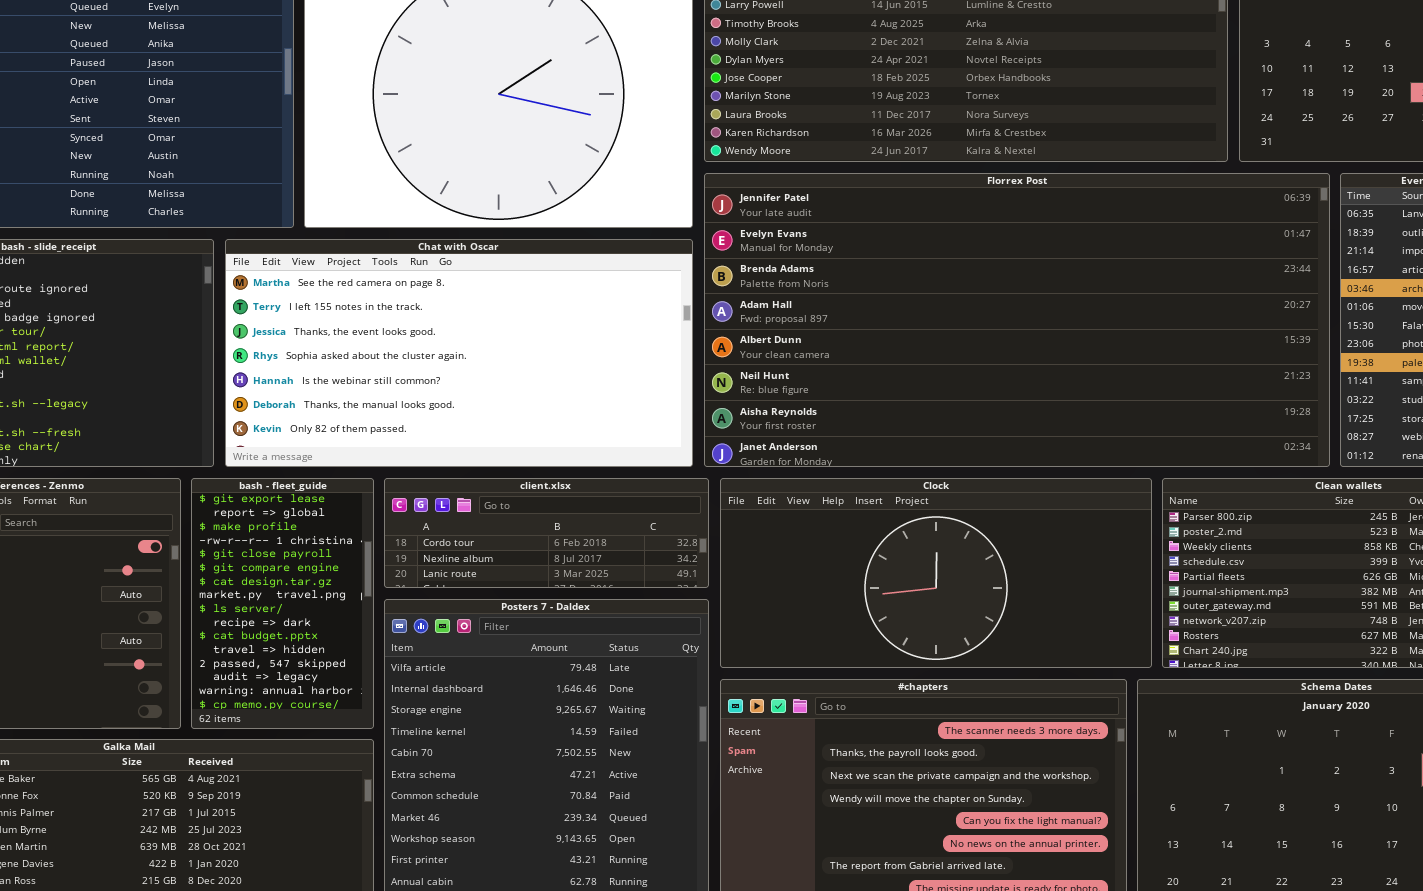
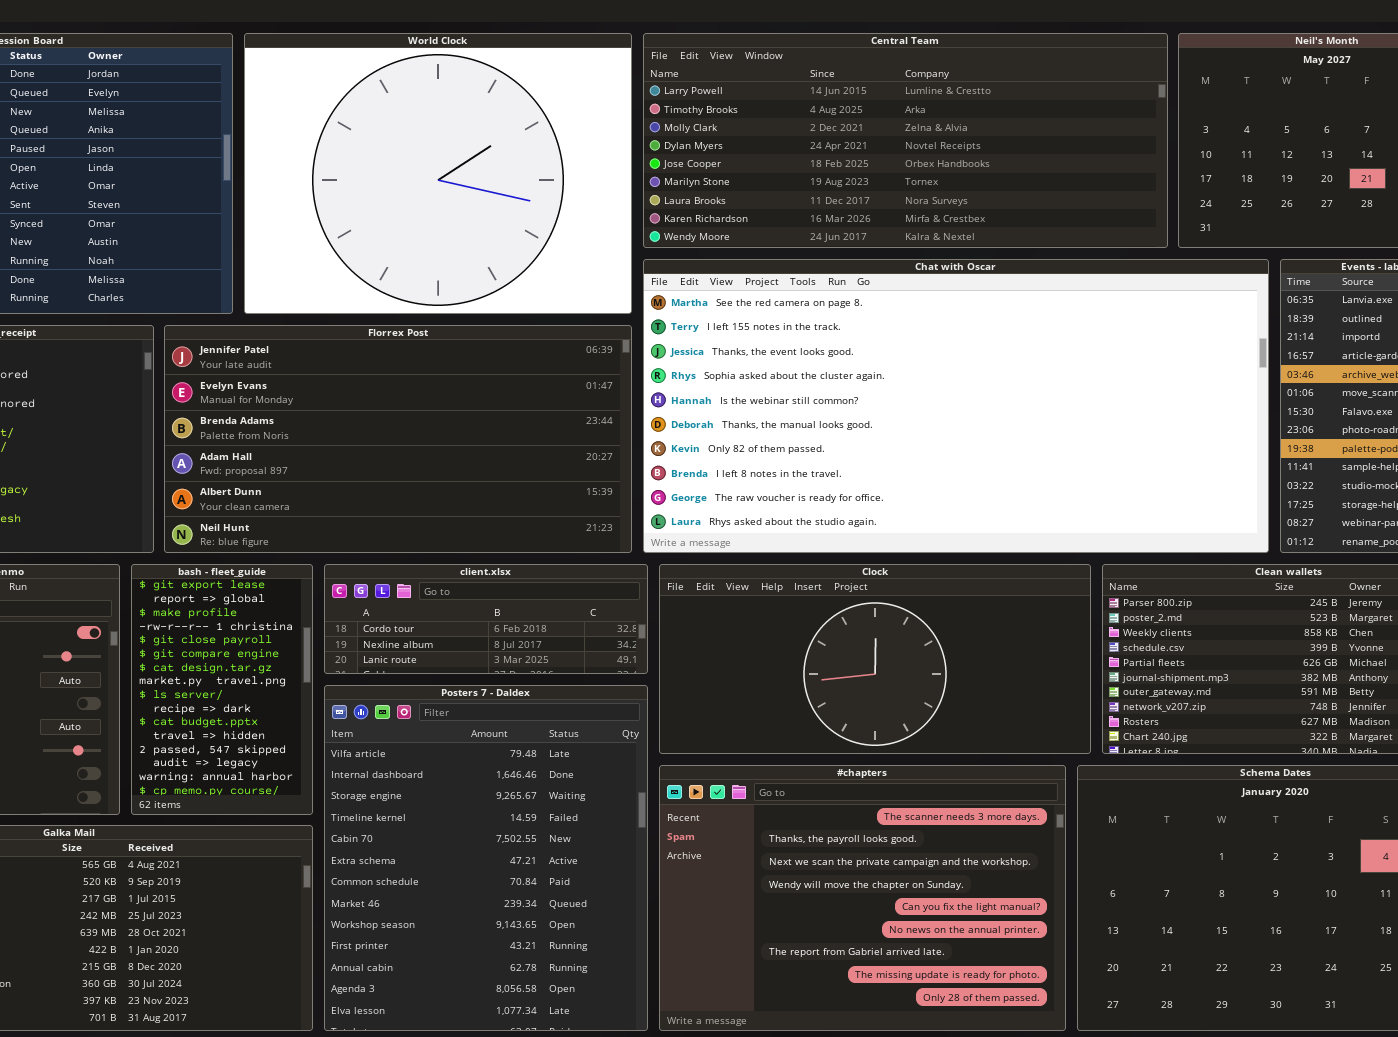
Florrex Post: [704,173,1330,467] -> [164,325,632,553], moved, resized
Chat with Oscar: [225,239,693,467] -> [643,259,1269,553], moved, resized

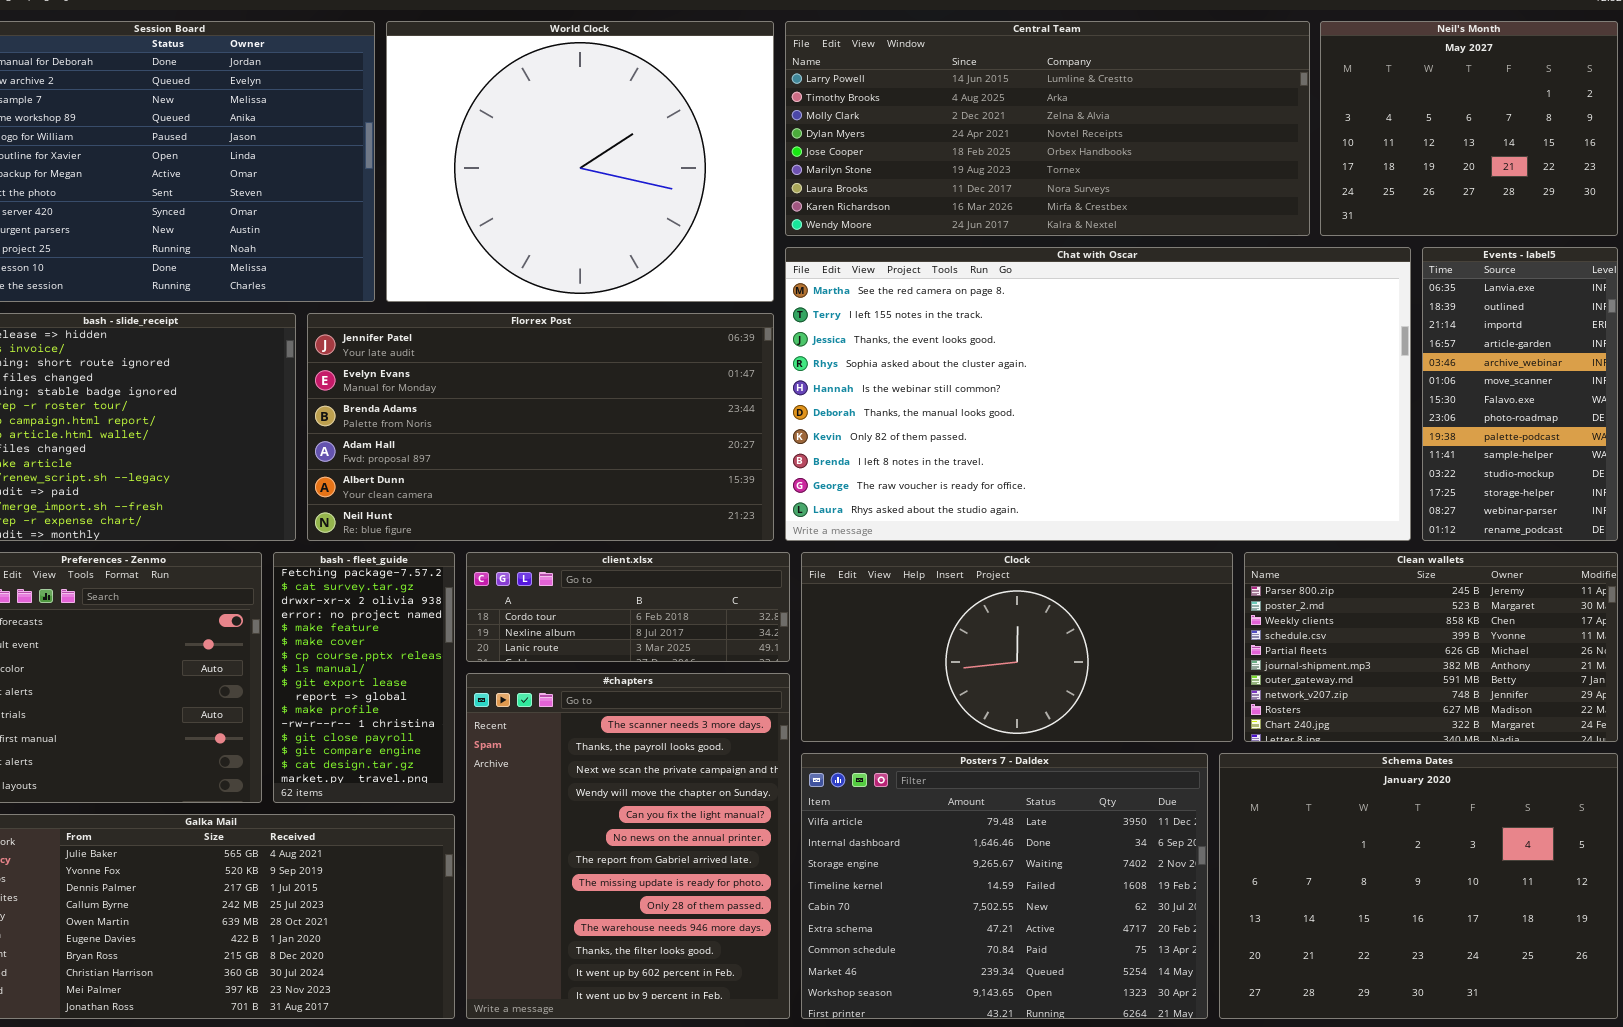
bash - fleet_guide: [131,564,313,815] -> [273,552,455,803], scrolled up 8 rows
Posters 7 - Daldex: [324,685,648,1031] -> [801,753,1208,1019], moved, resized
#chapters: [659,765,1066,1031] -> [466,673,790,1019], moved, resized

